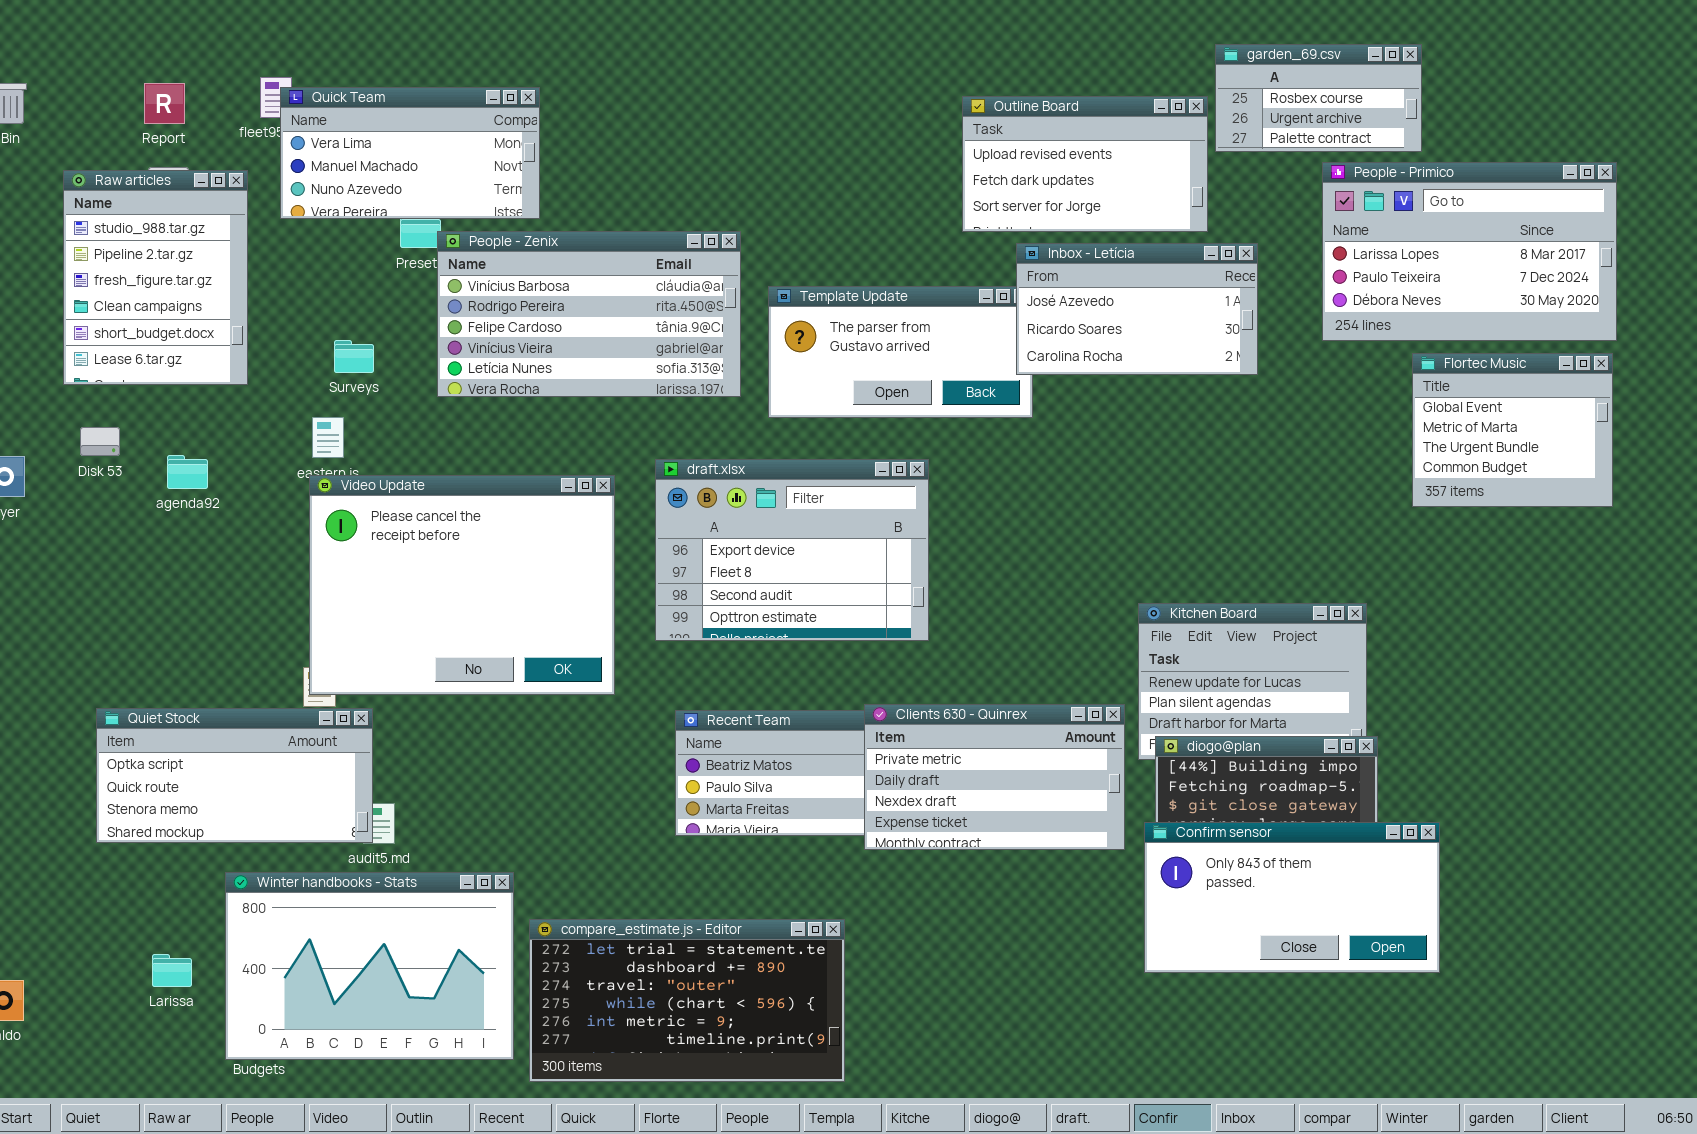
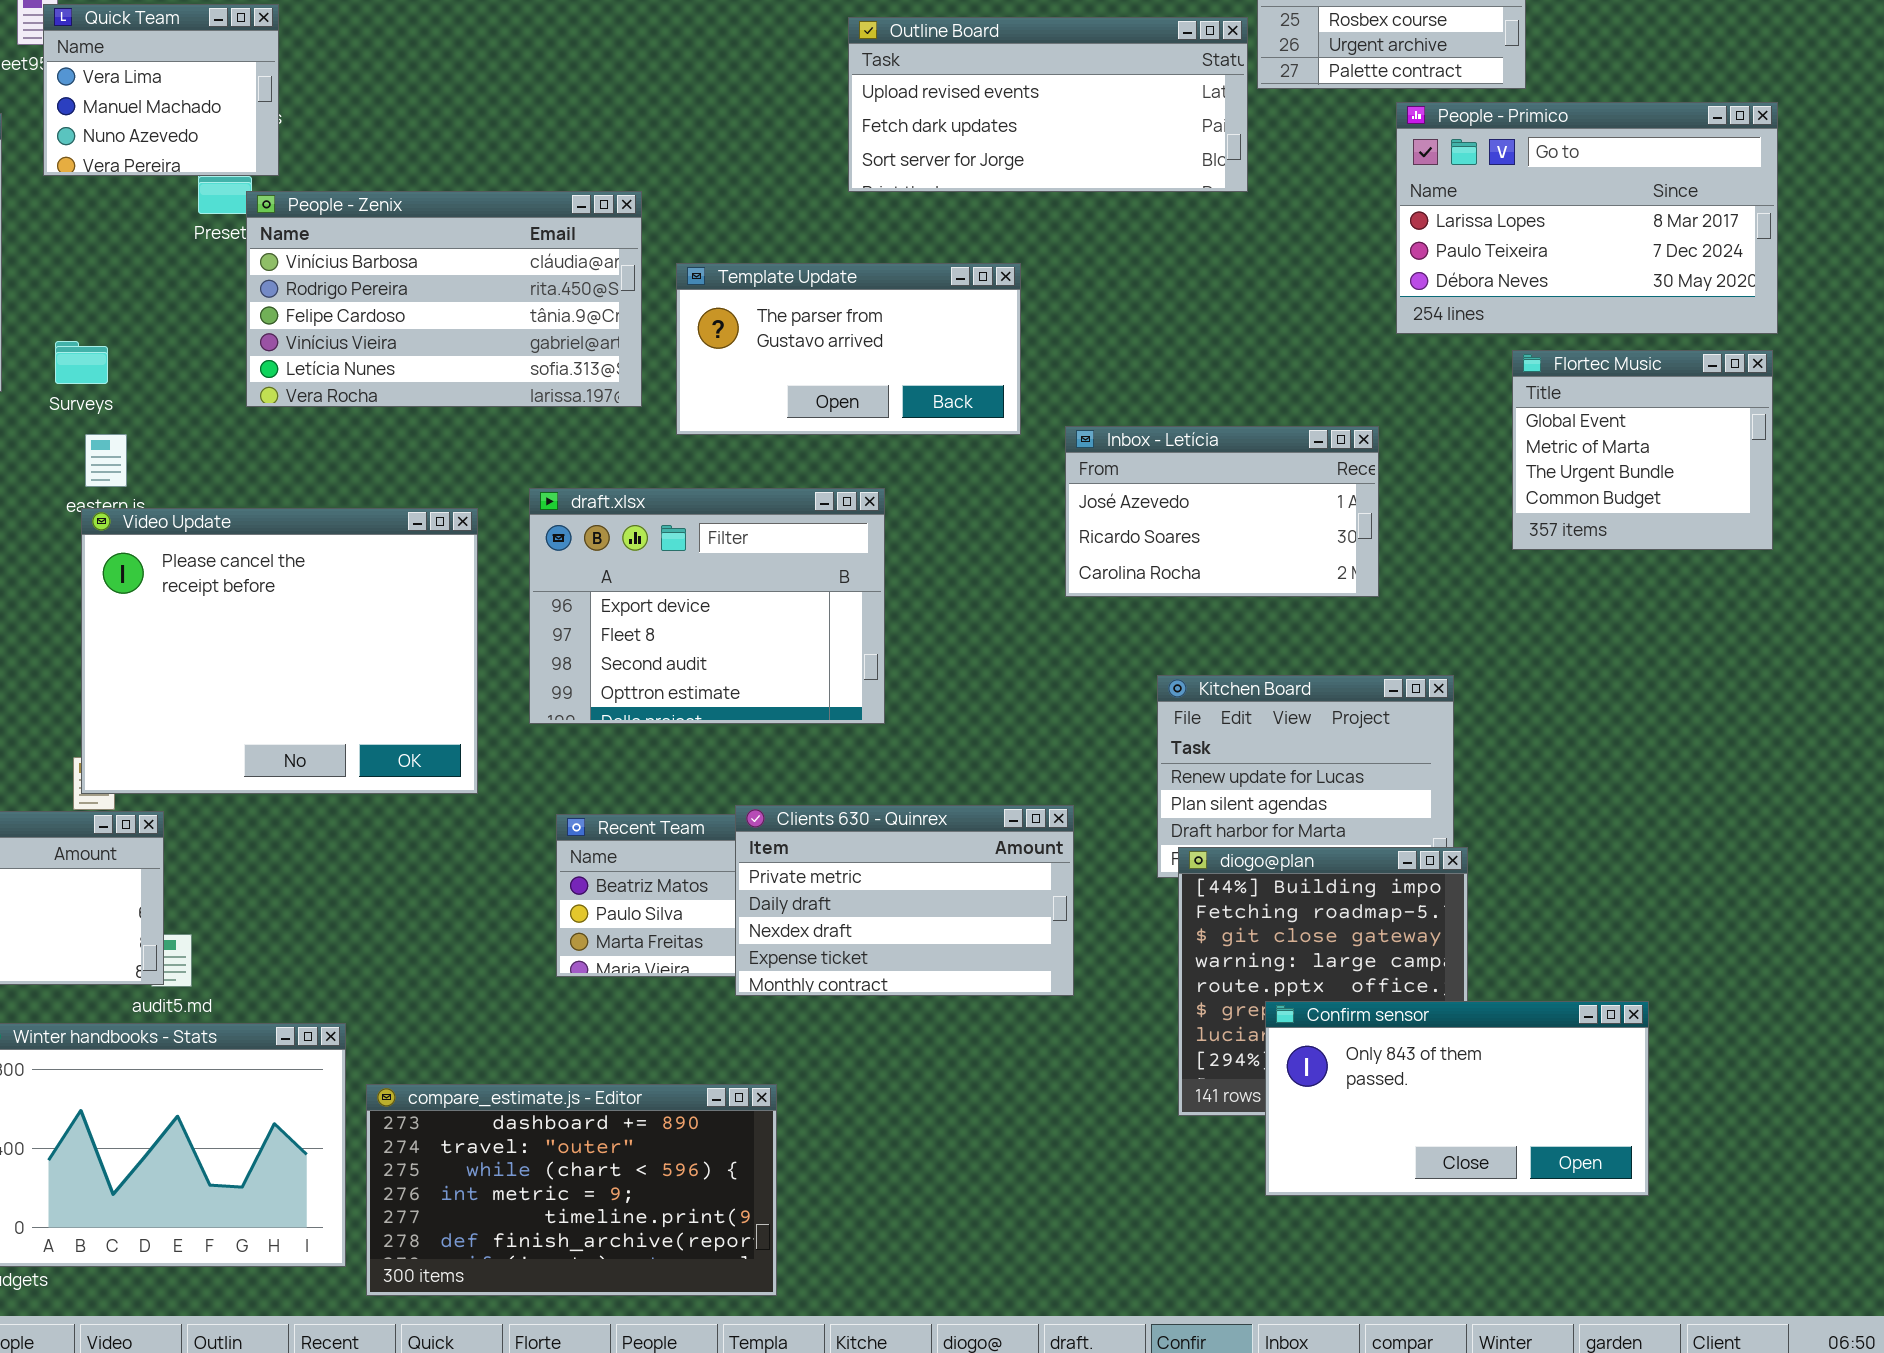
Quick Team: [280,87,540,219] -> [43,4,279,176], resized
Outline Board: [962,96,1208,232] -> [848,17,1248,192], resized
Inbox - Letícia: [1016,243,1258,375] -> [1065,426,1379,597], moved
Surveys: [334,340,374,373] -> [55,341,108,384], moved
Clients 630 - Quinrex: [864,704,1125,850] -> [735,805,1074,996], moved
Confirm sensor: [1144,822,1440,973] -> [1265,1001,1649,1196], moved
compare_estimate.js - Editor: [529,919,845,1082] -> [366,1084,777,1296], scrolled down 1 row

